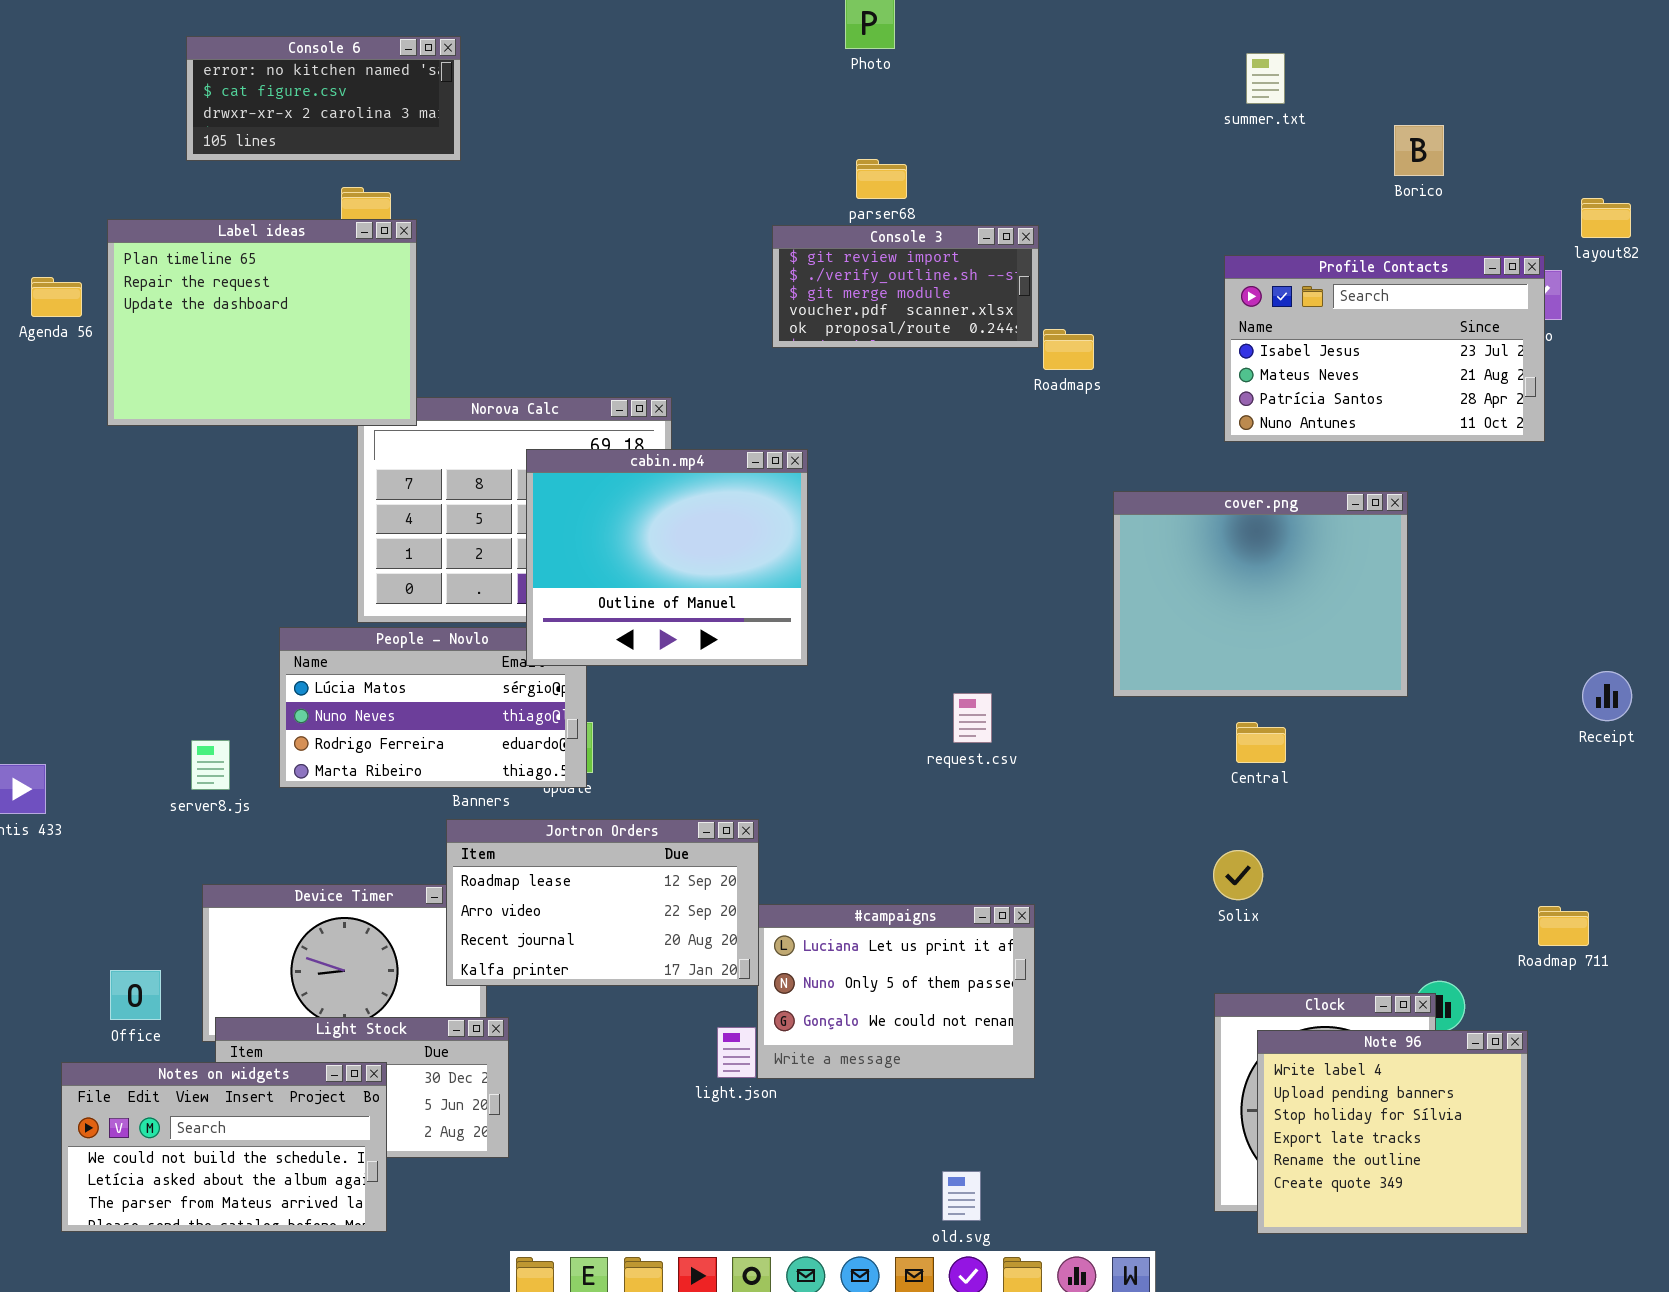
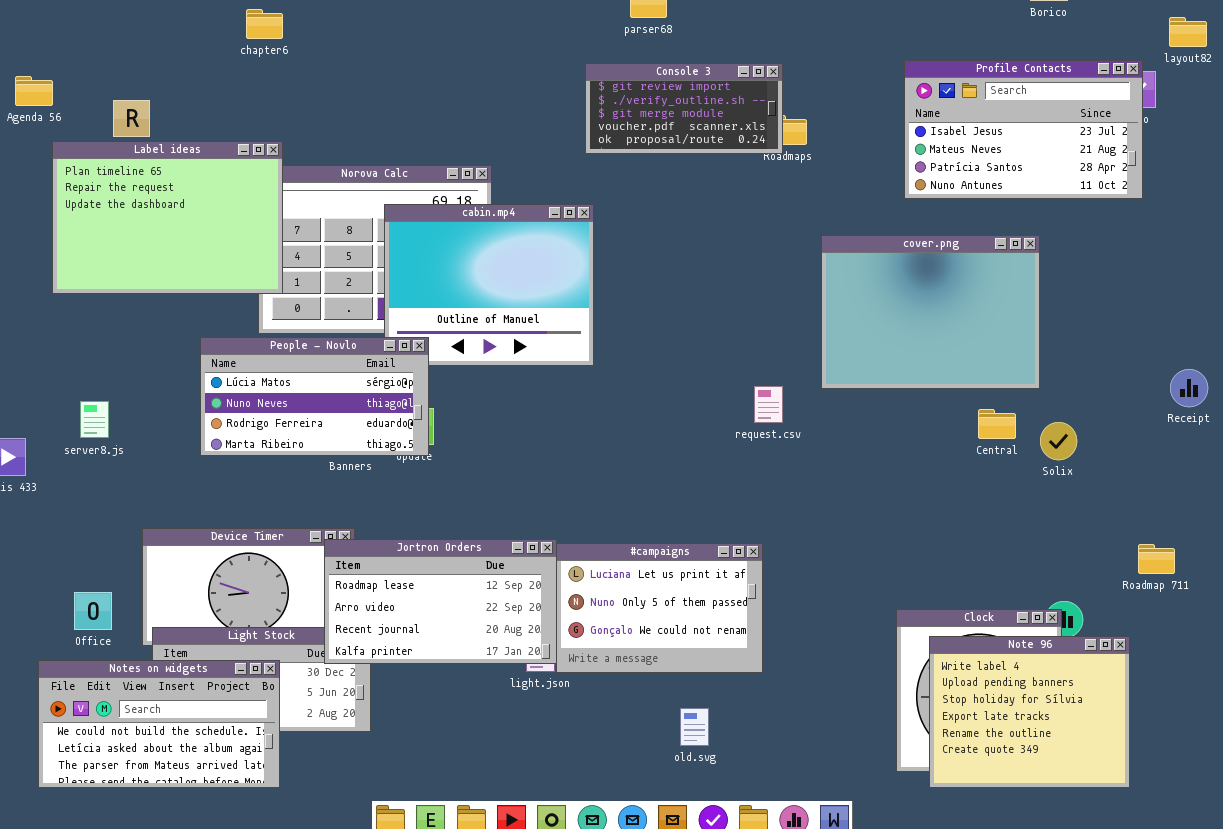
Label ideas: [107,219,417,426] -> [52,141,283,294], moved
Console 3: [772,225,1039,348] -> [585,63,783,154], moved
People - Novlo: [279,627,587,788] -> [200,337,429,456], raised
request.csv: [953,693,992,743] -> [754,386,783,423], moved
Central: [1236,722,1286,763] -> [978,409,1016,439], moved
server8.js: [191,740,230,790] -> [80,401,109,438], moved
Jortron Orders: [446,819,759,986] -> [324,539,557,664], moved
Solix: [1213,850,1263,900] -> [1040,422,1077,460], moved
old.svg: [942,1171,981,1221] -> [680,708,709,746], moved

